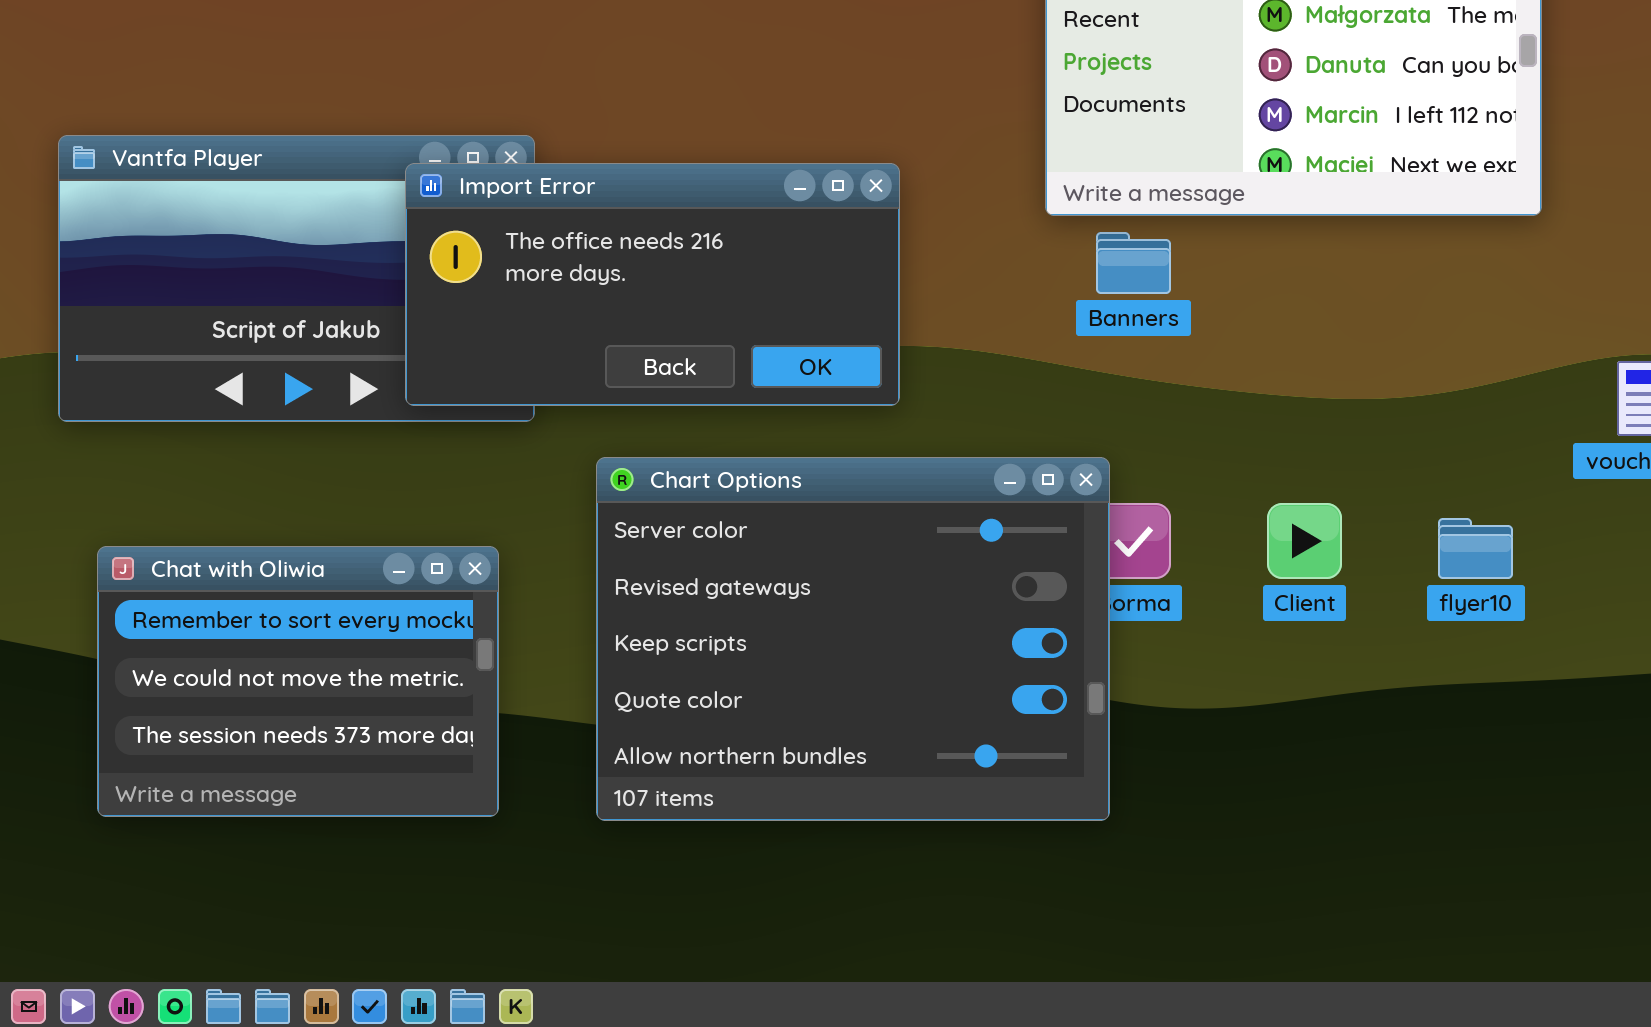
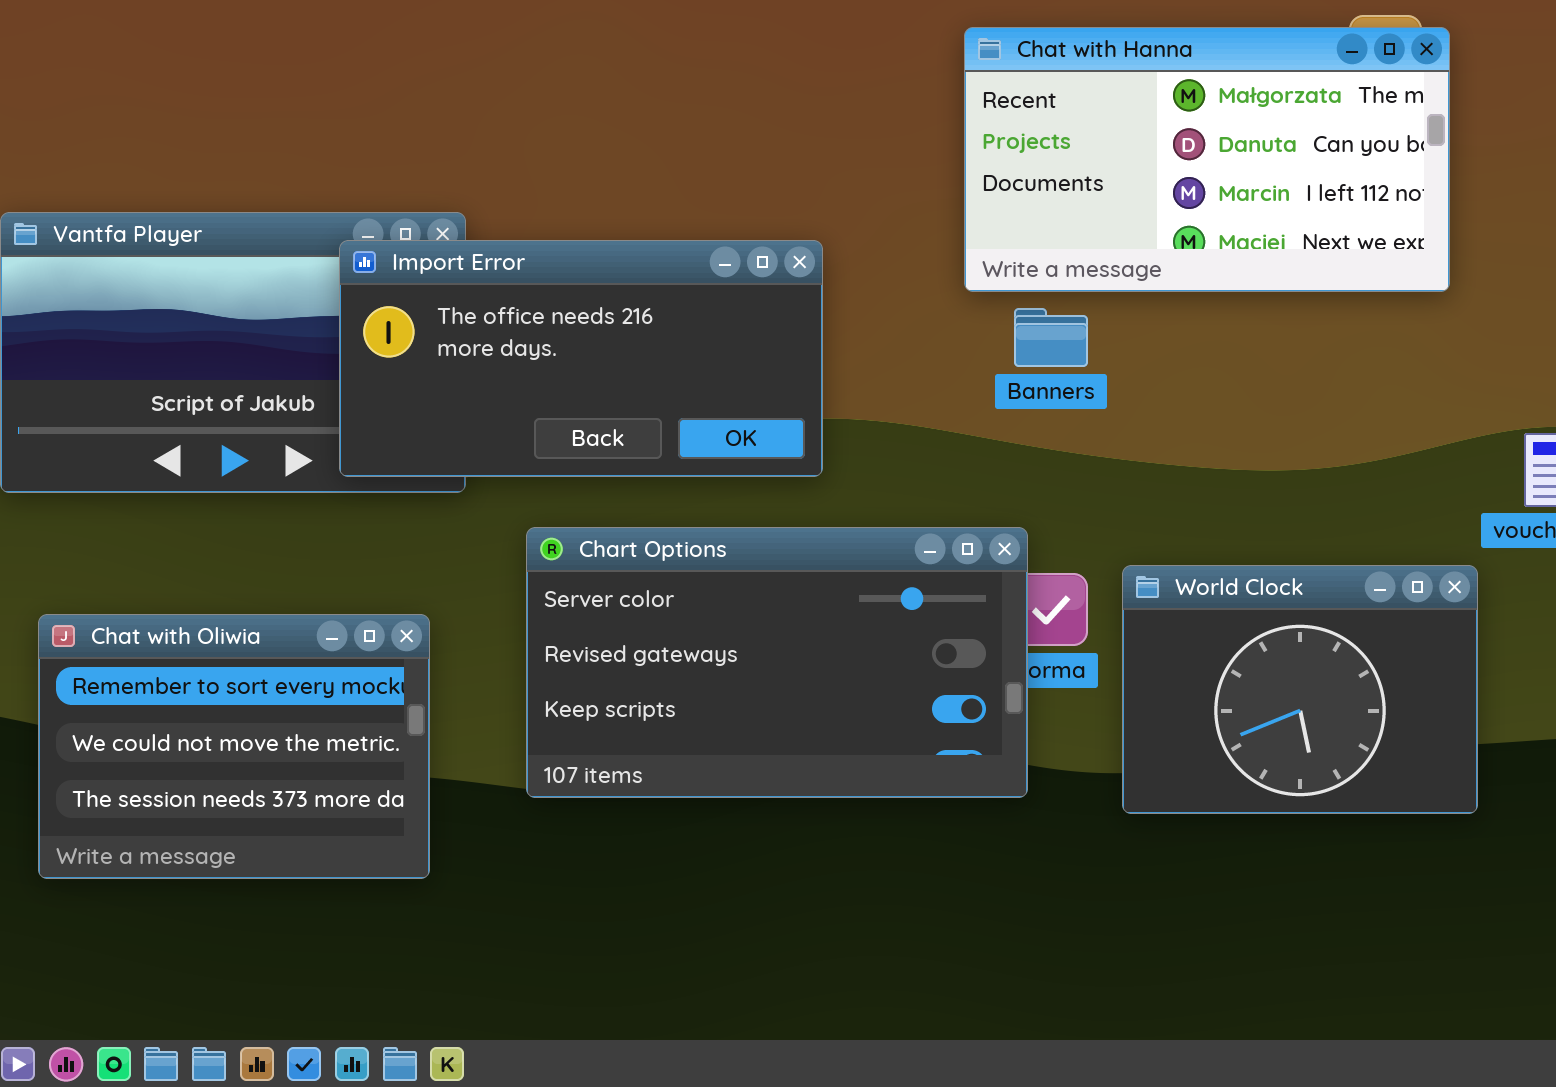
Chart Options: [596,457,1110,821] -> [526,527,1028,798], resized
World Clock: none -> [1122,565,1478,814], opened

